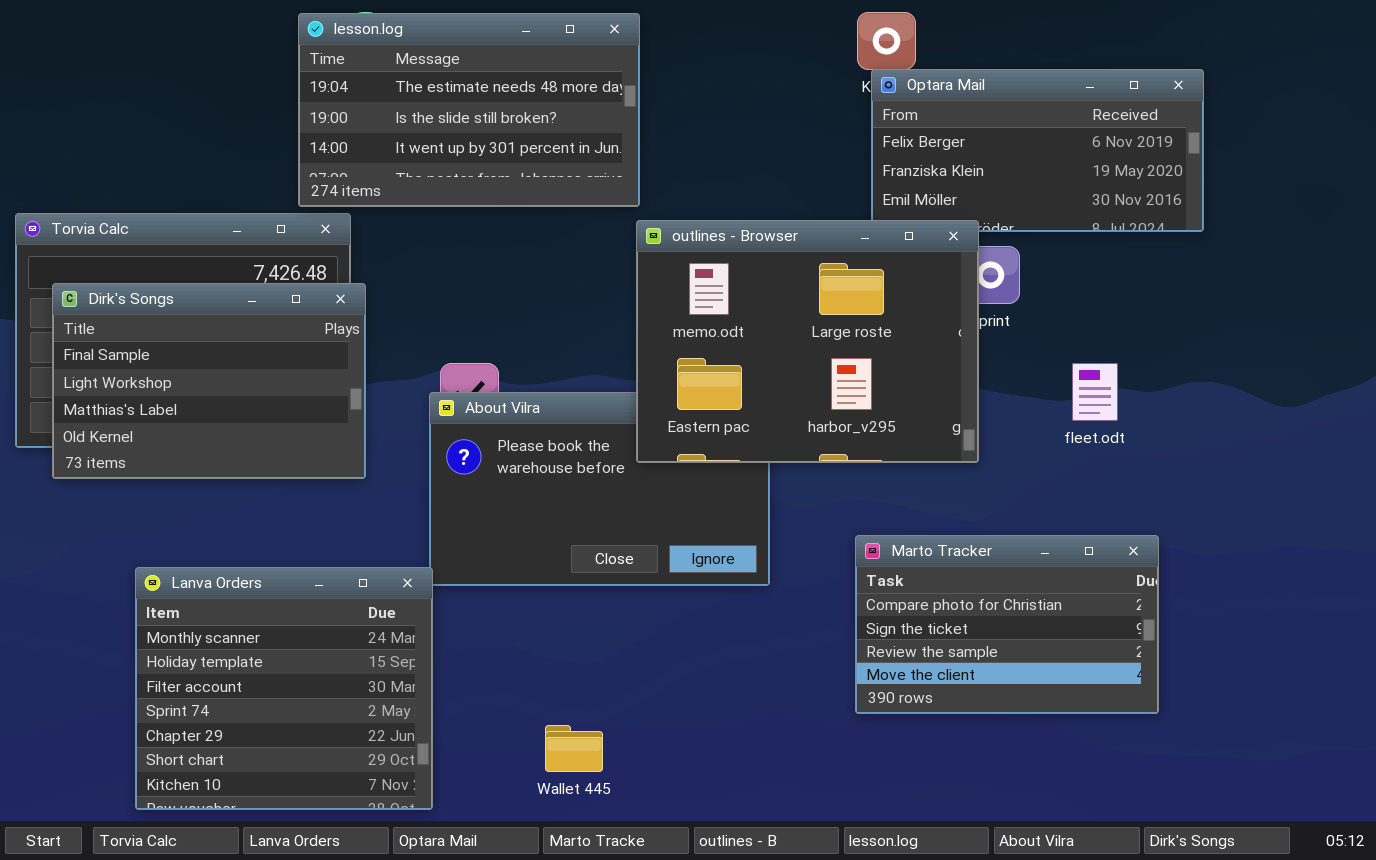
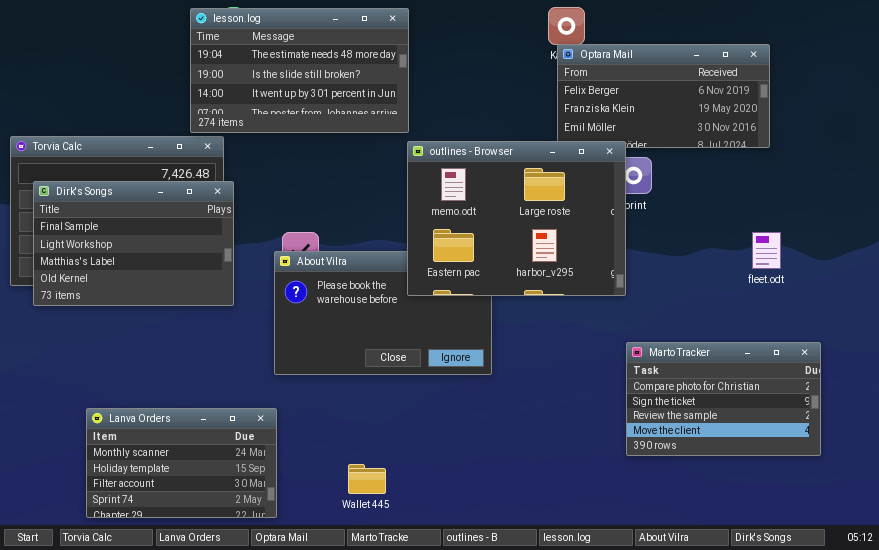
fleet.odt: [1072,363,1118,421] -> [752,232,781,269], moved
Marto Tracker: [855,535,1159,714] -> [626,342,821,456], moved
Lanva Orders: [135,567,433,810] -> [86,408,277,518], resized

